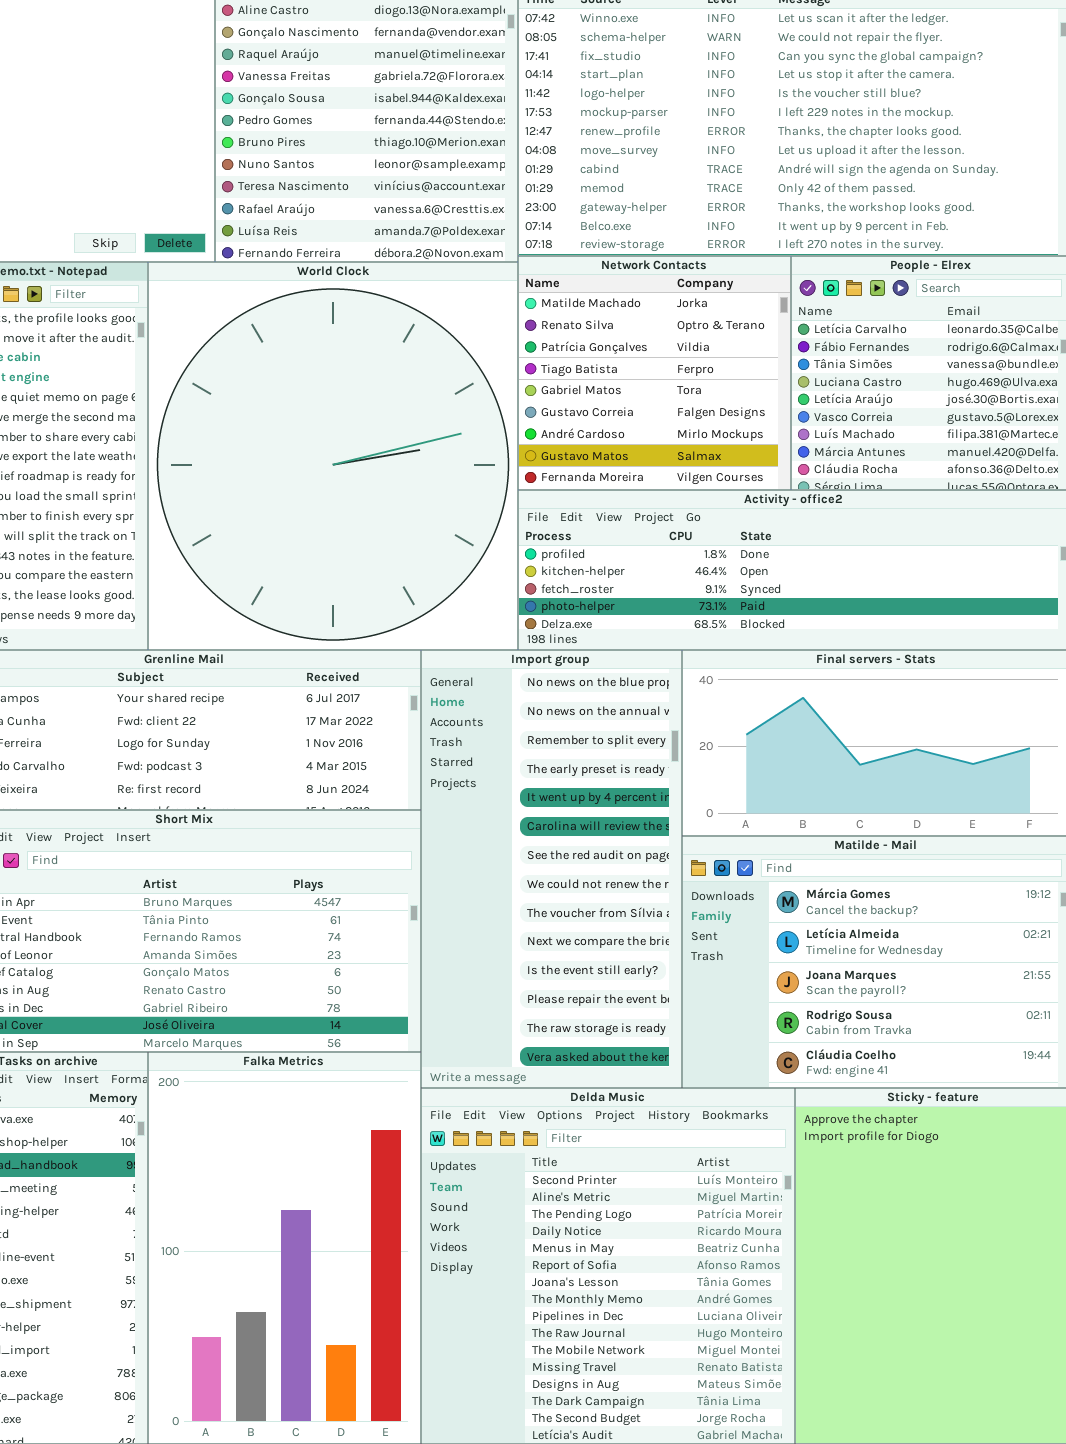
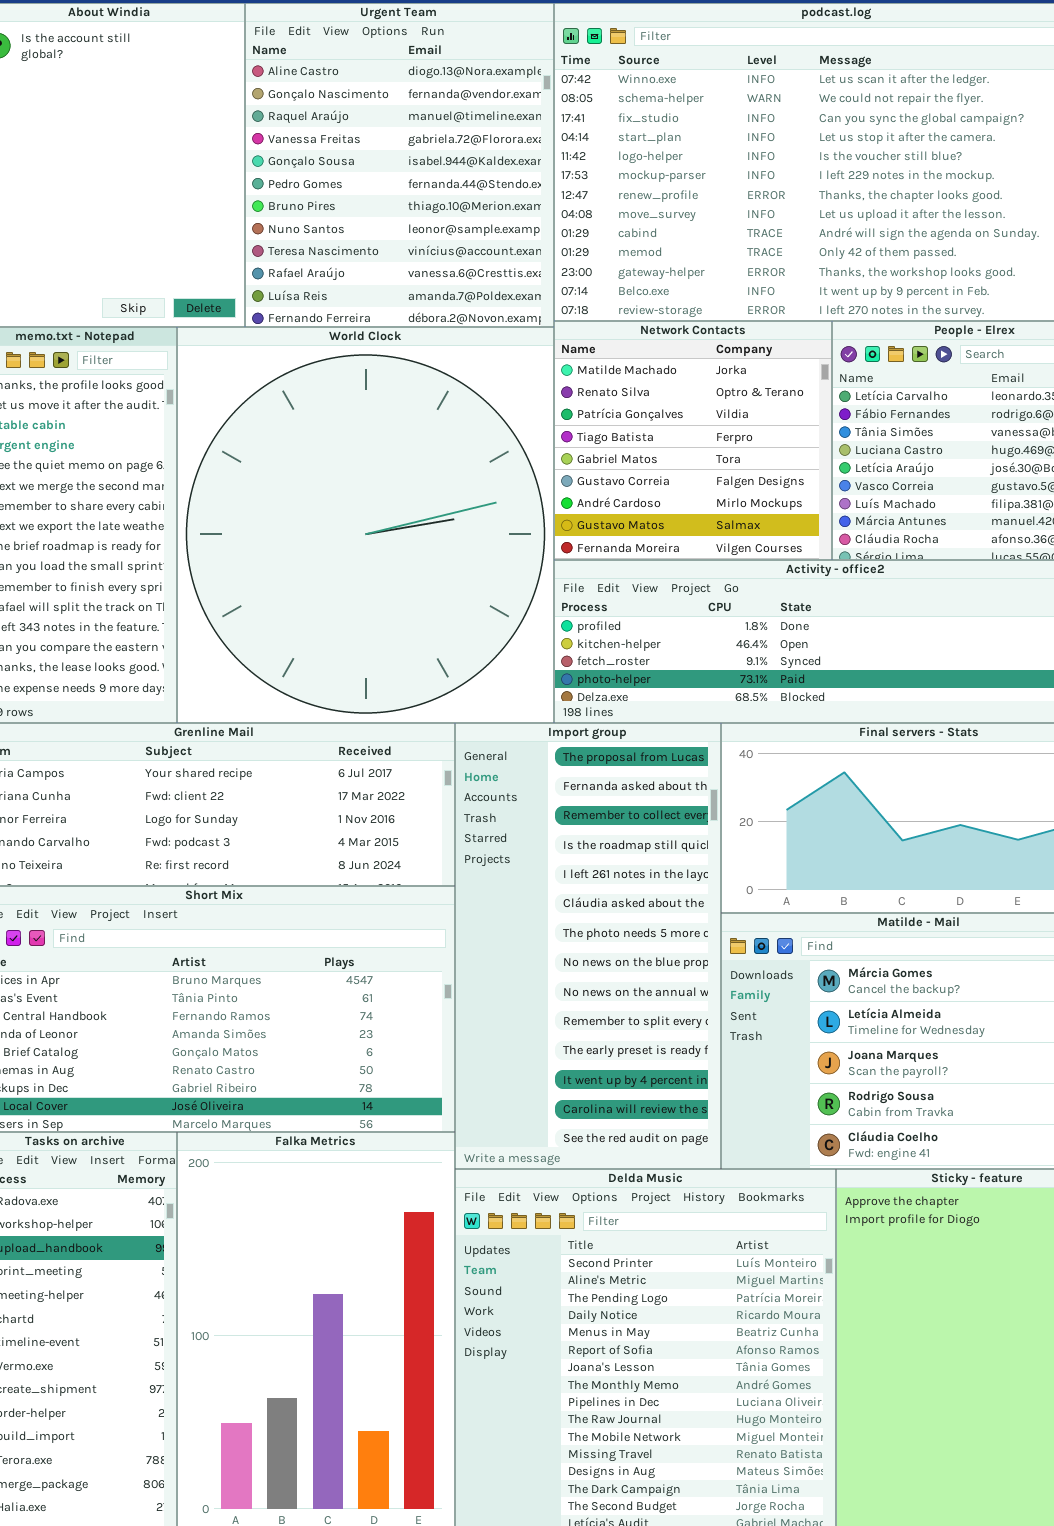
Import group: [421,650,682,1088] -> [455,723,721,1169], scrolled up 7 rows

